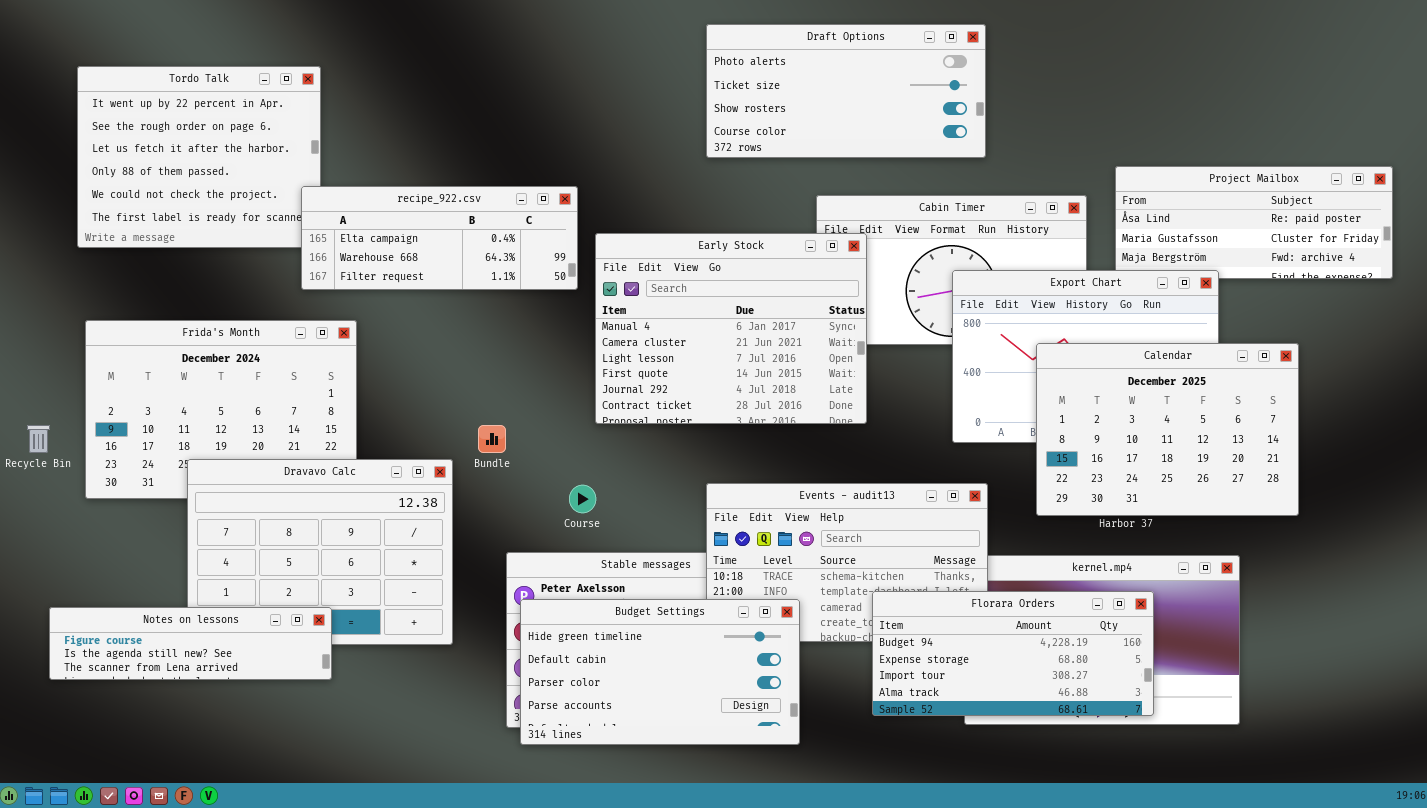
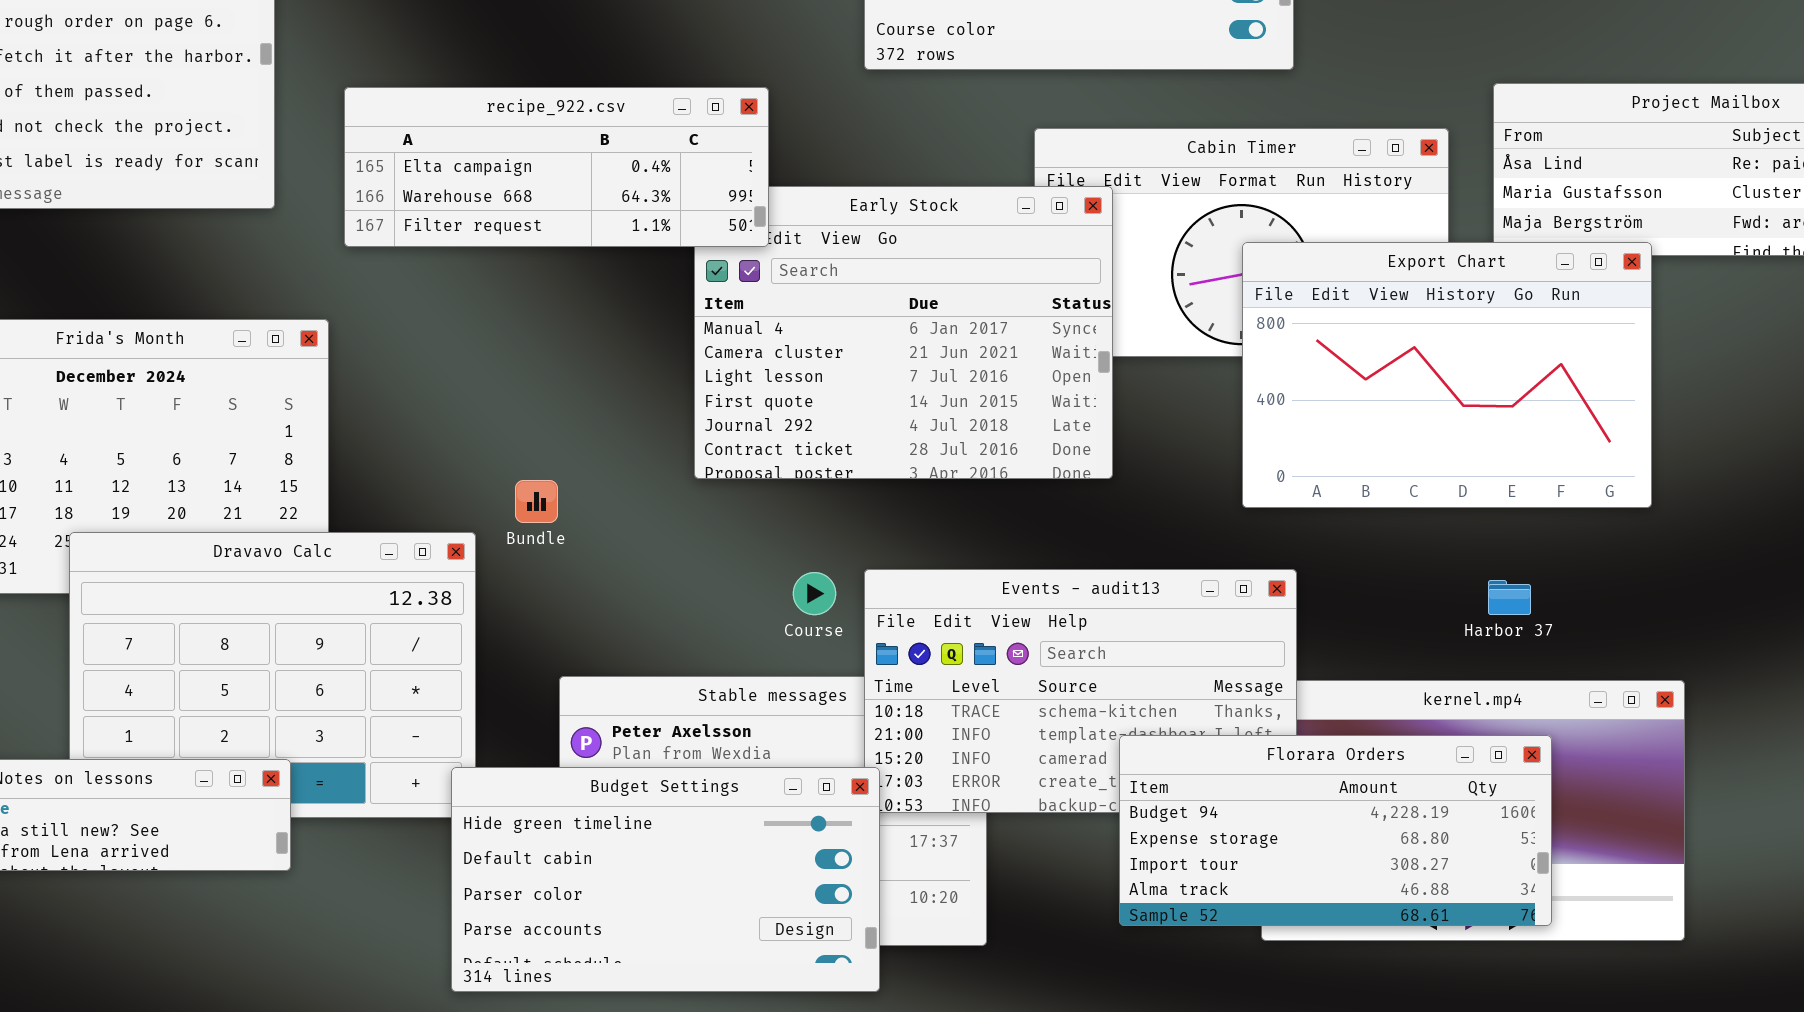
recipe_922.csv: [301,186,578,290] -> [344,87,769,247], moved
Calendar: [1036,343,1299,516] -> none, closed
Course: [569,485,596,513] -> [793,572,836,615], moved
Budget Settings: [520,599,800,745] -> [451,767,880,992], moved

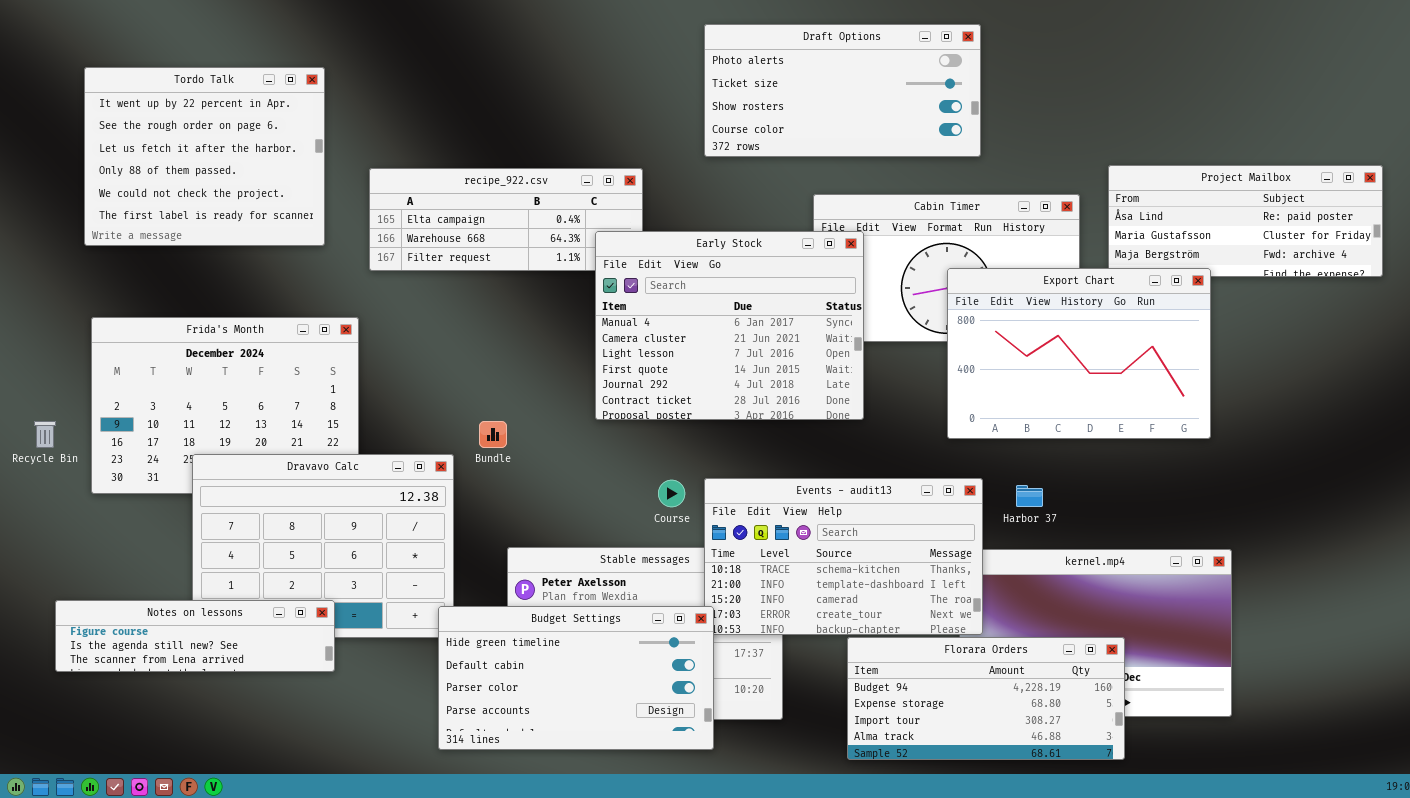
Early Stock: [694,186,1113,479] -> [595,231,864,420], raised
Harbor 37: [1488,580,1531,615] -> [1016,485,1043,507], moved
Florara Orders: [1119,735,1552,926] -> [847,637,1125,760], moved

